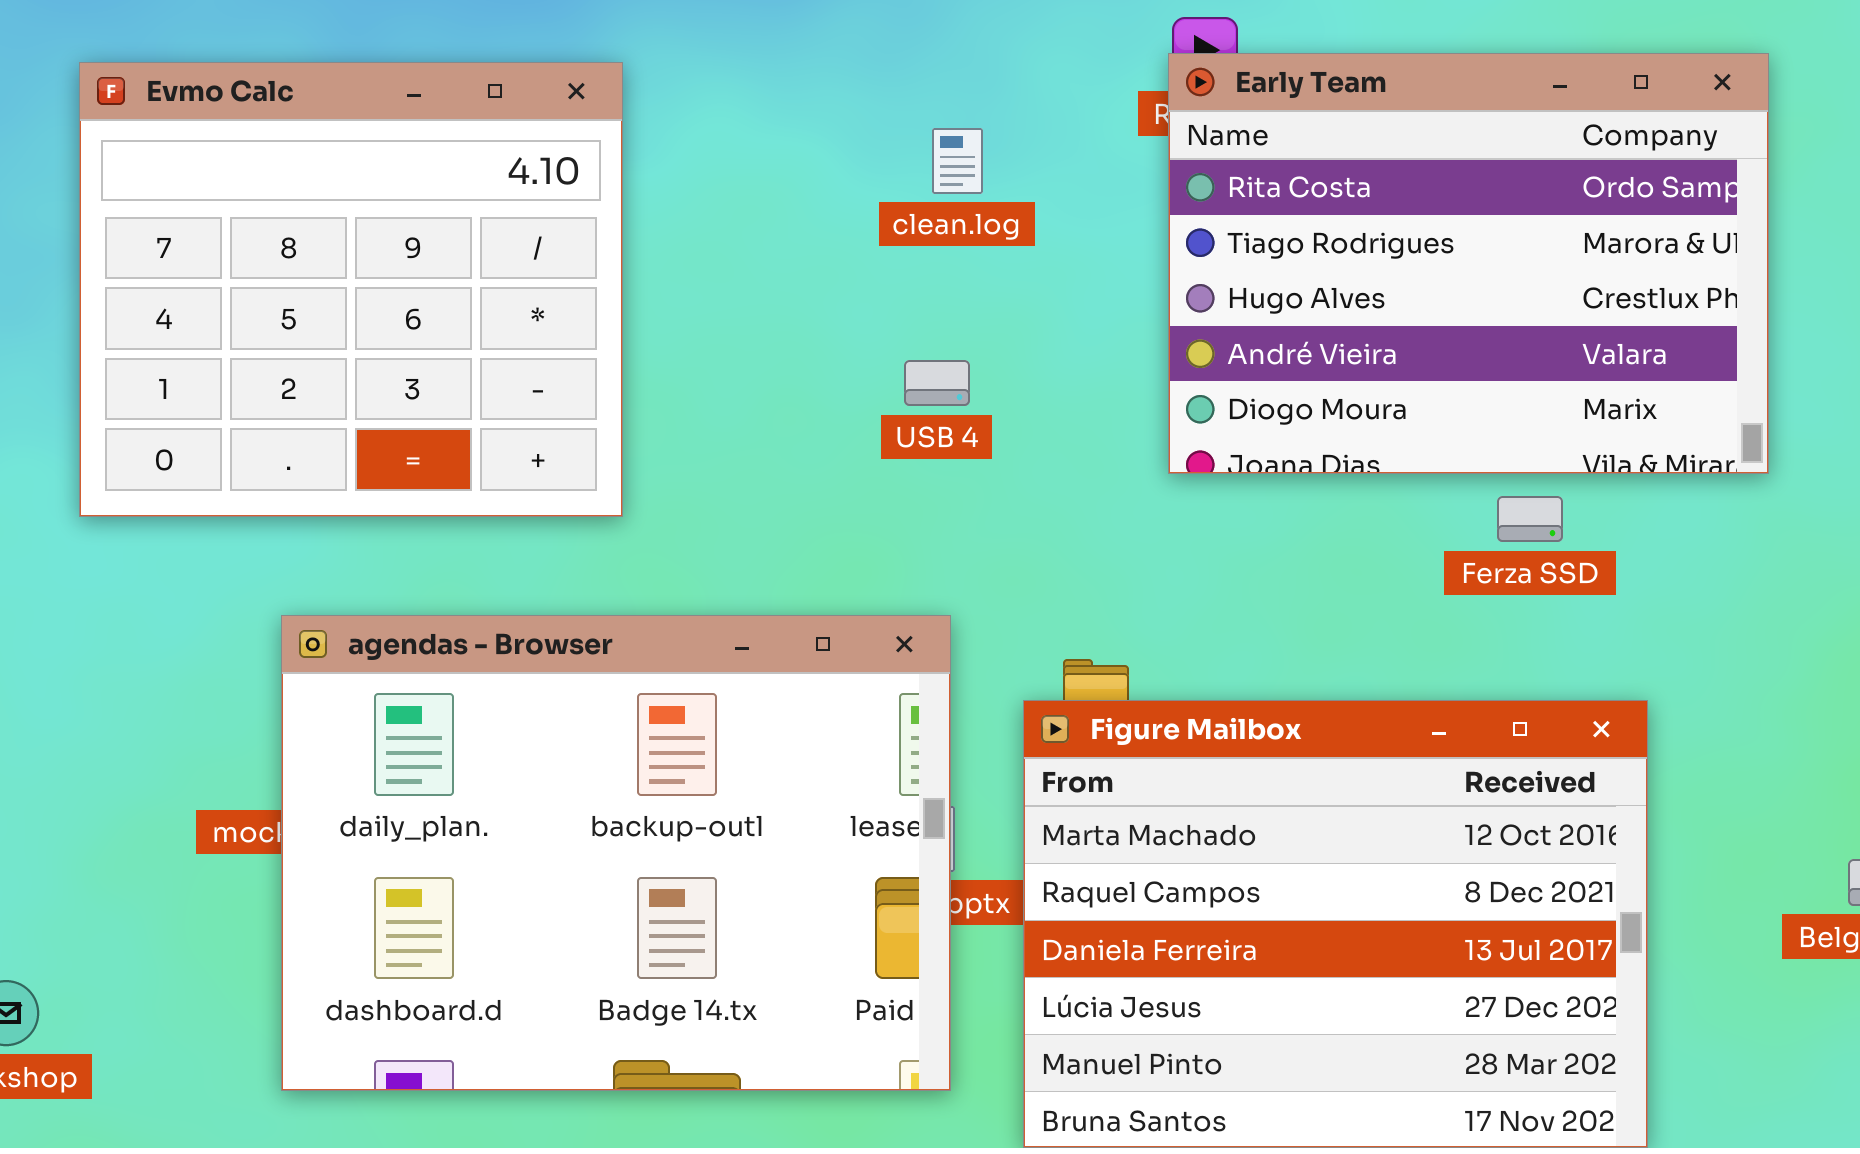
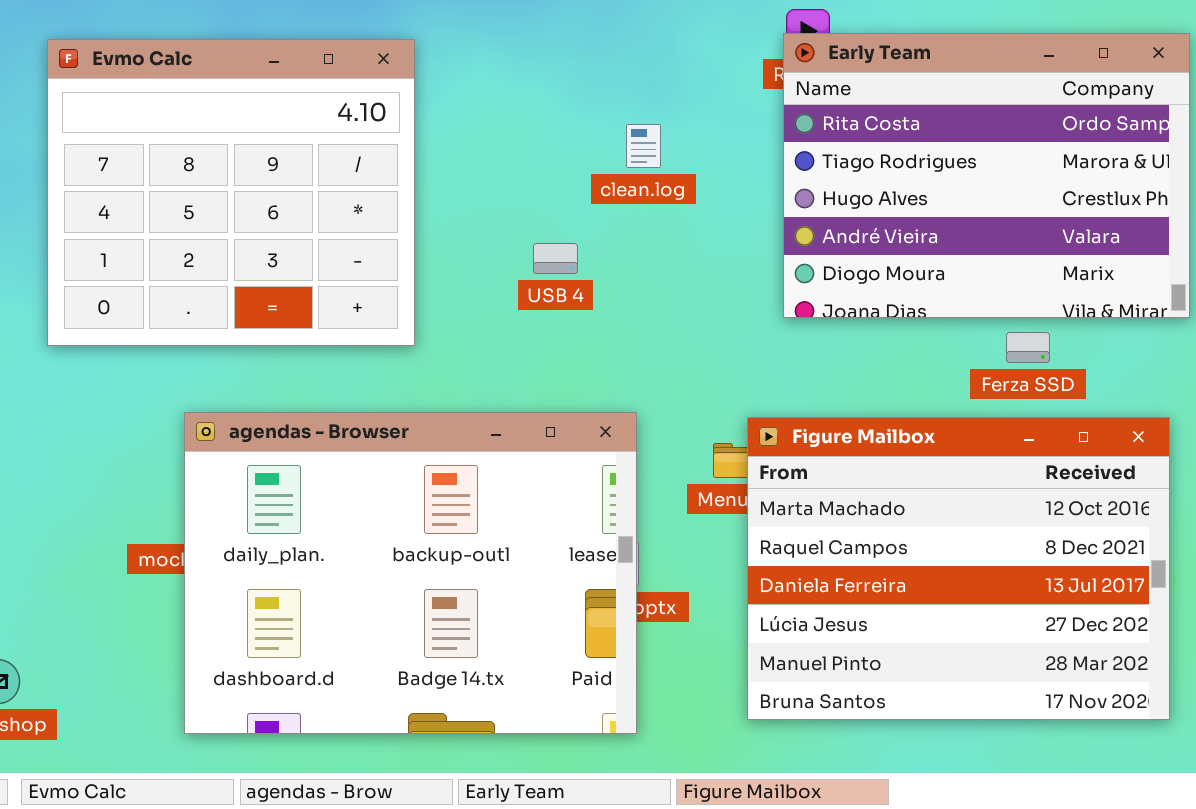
clean.log: [932,128,983,194] -> [626,124,661,168], moved
USB 4: [904,360,970,406] -> [533,243,578,274], moved
Figure Mailbox: [1023,700,1648,1148] -> [747,417,1170,720], moved

